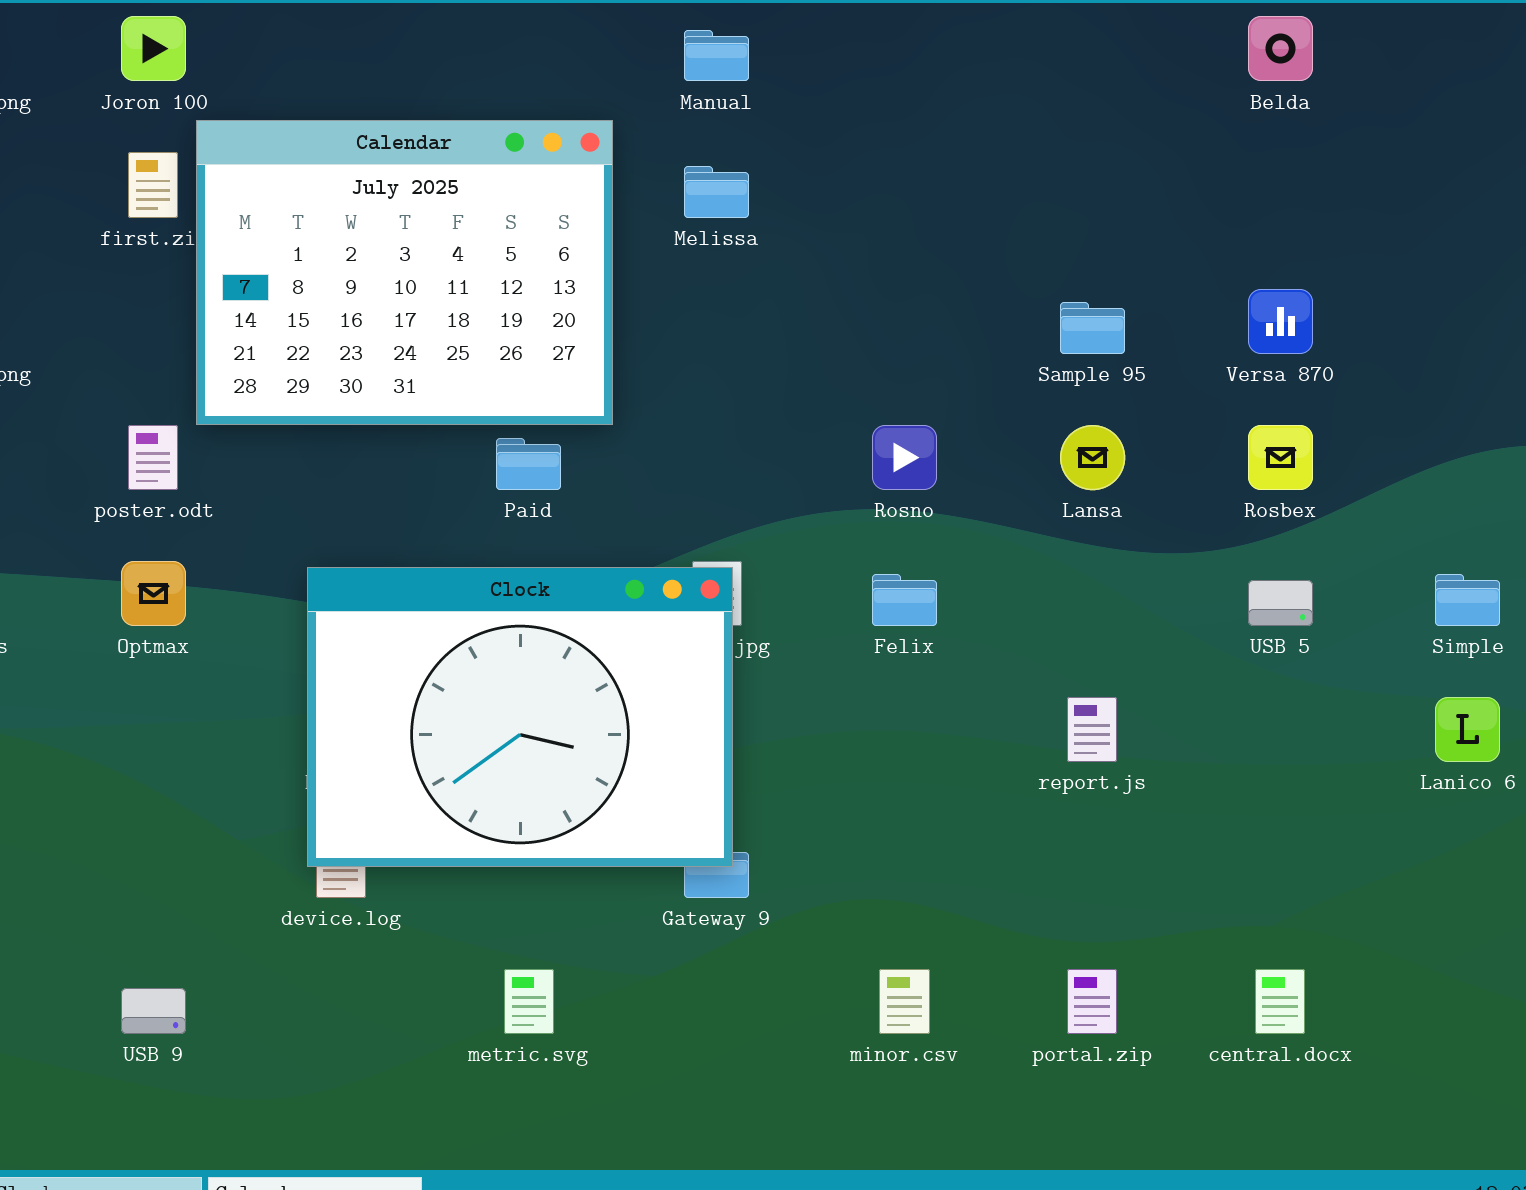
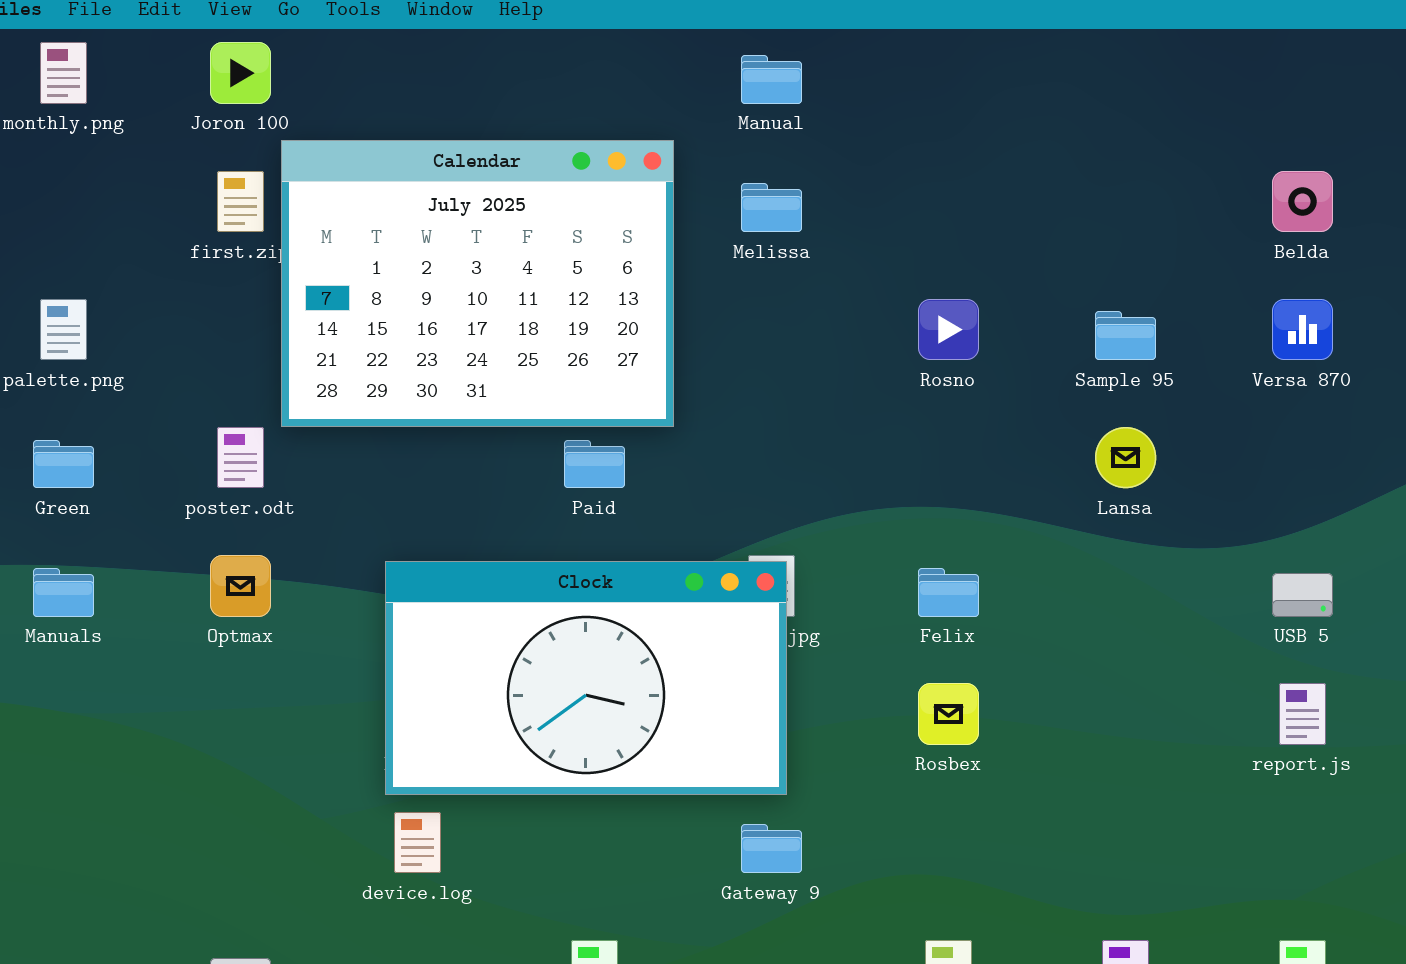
Belda: [1248,16,1313,81] -> [1272,171,1333,232], moved
Rosno: [872,425,937,490] -> [918,299,979,360], moved
Rosbex: [1248,425,1313,490] -> [918,683,979,745], moved
Clock: [307,567,733,867] -> [385,561,787,795], resized
report.js: [1067,697,1117,762] -> [1279,683,1326,745], moved

